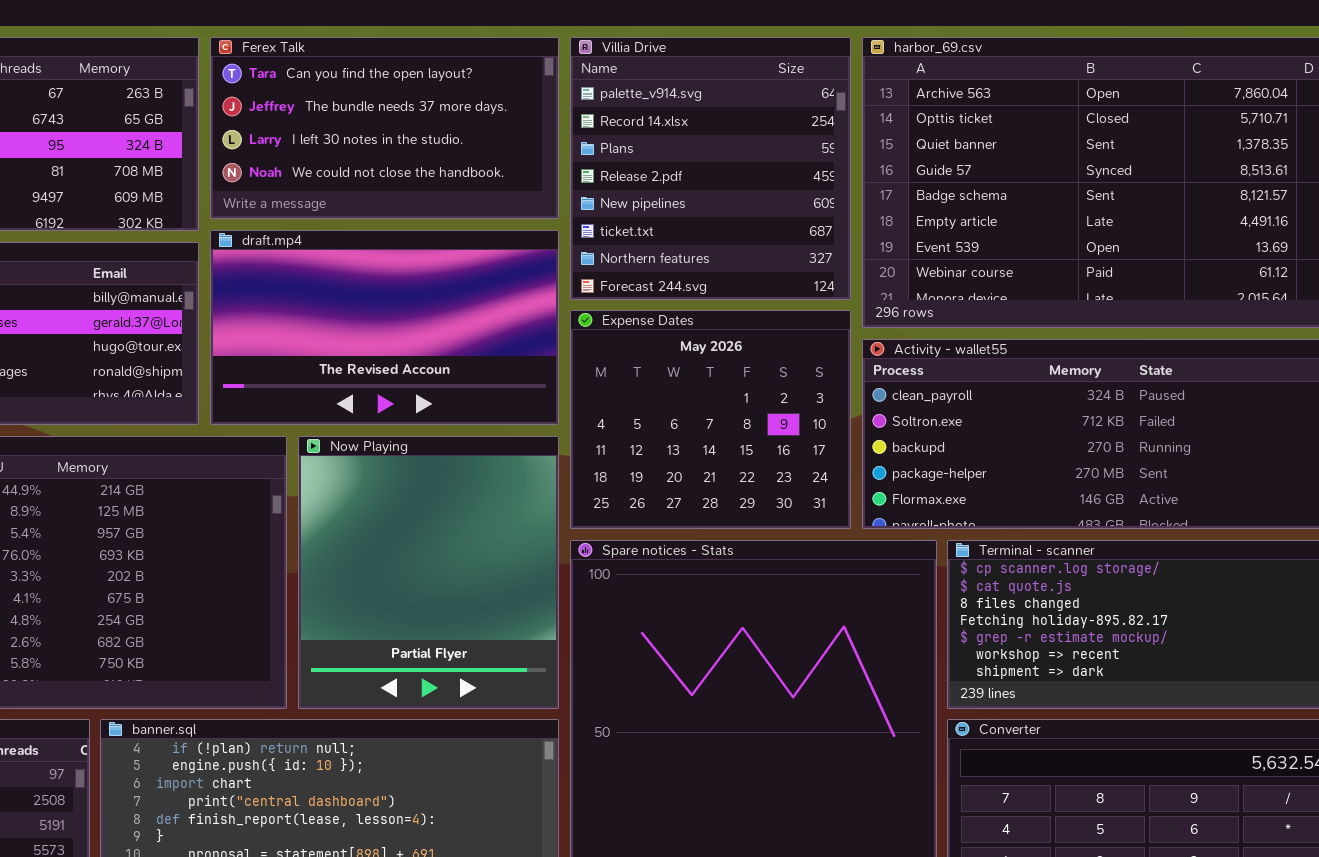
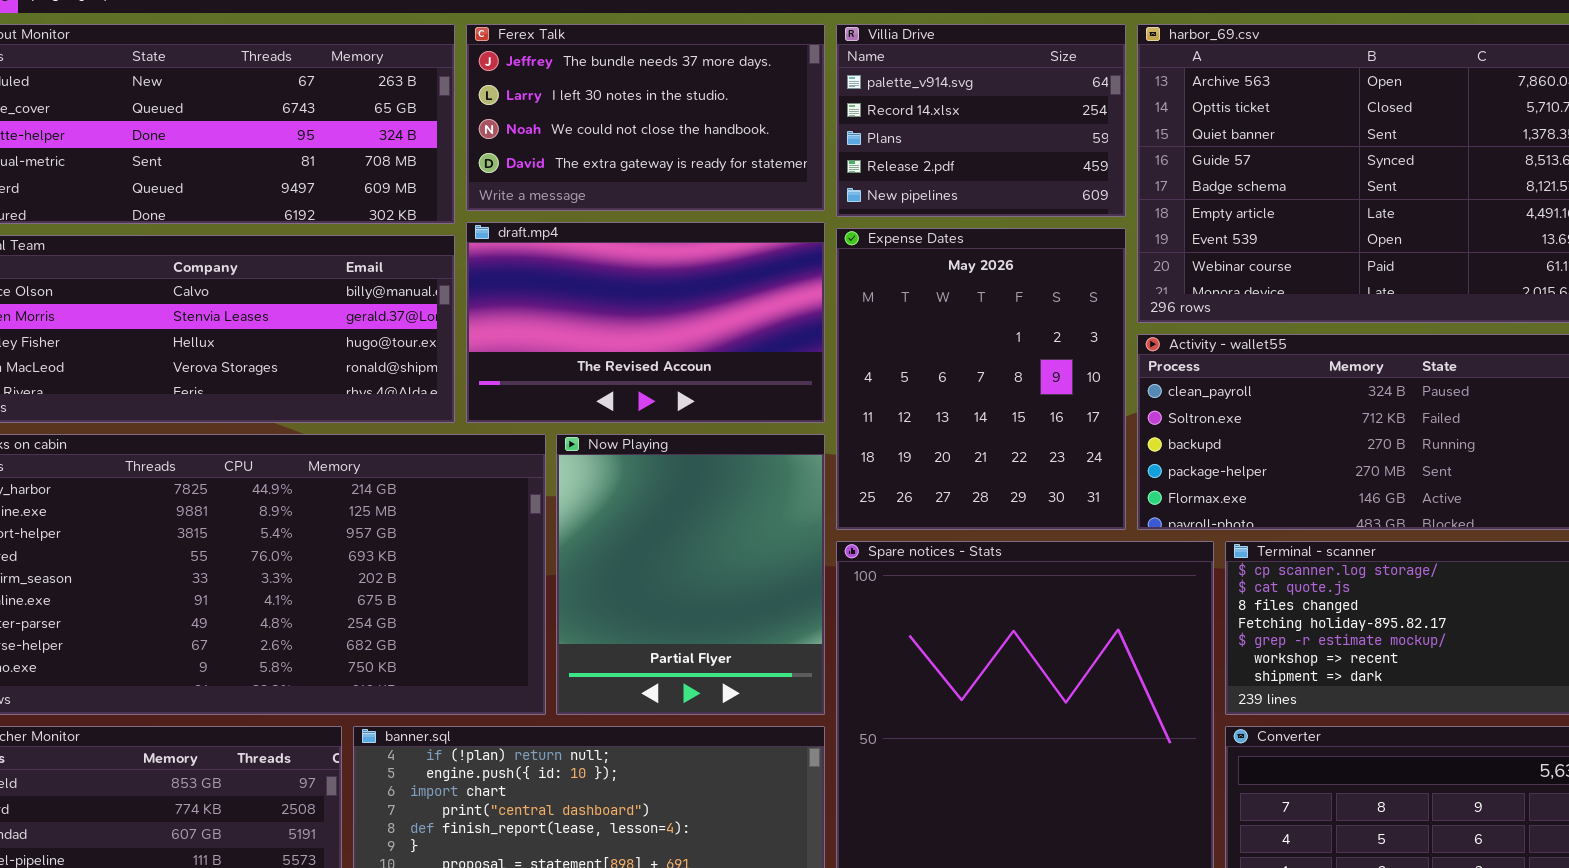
Ferex Talk: [210,37,559,219] -> [466,24,825,211], scrolled down 1 row
Villia Drive: [570,37,851,300] -> [836,24,1126,217], resized
Expense Dates: [570,310,851,529] -> [836,228,1126,530], resized

